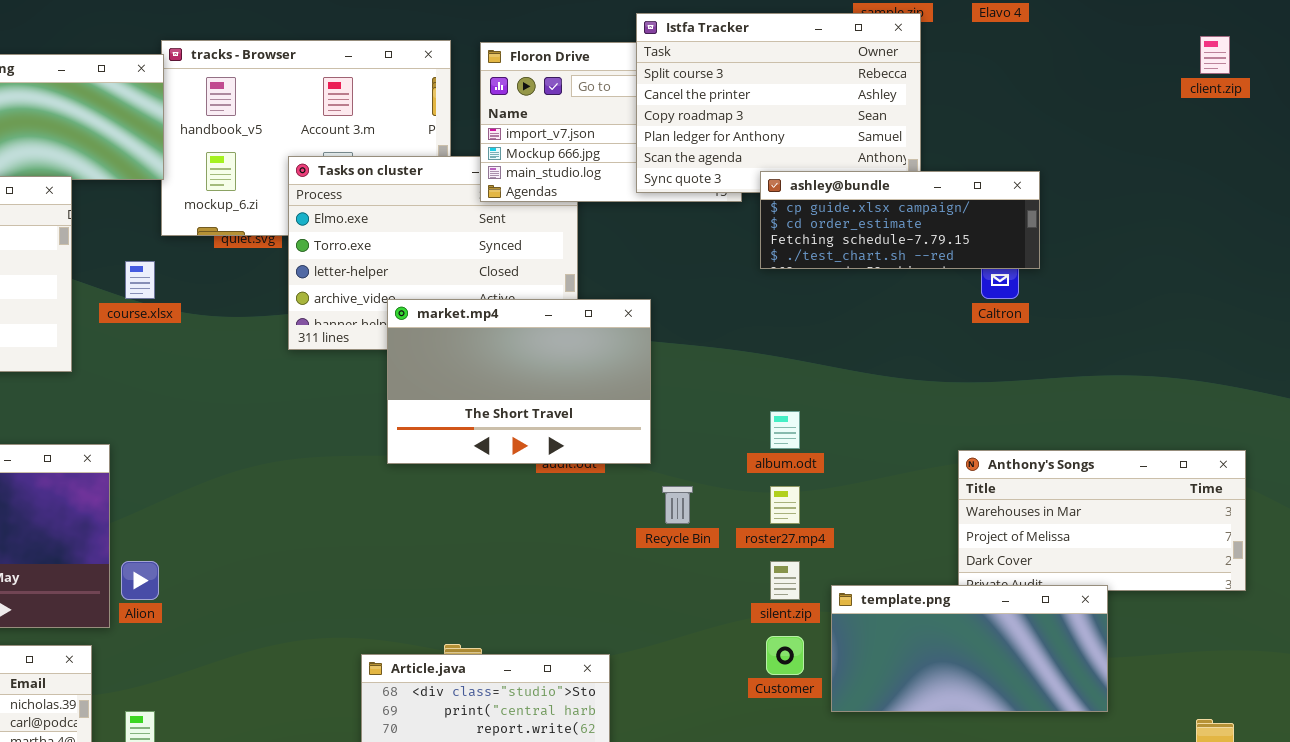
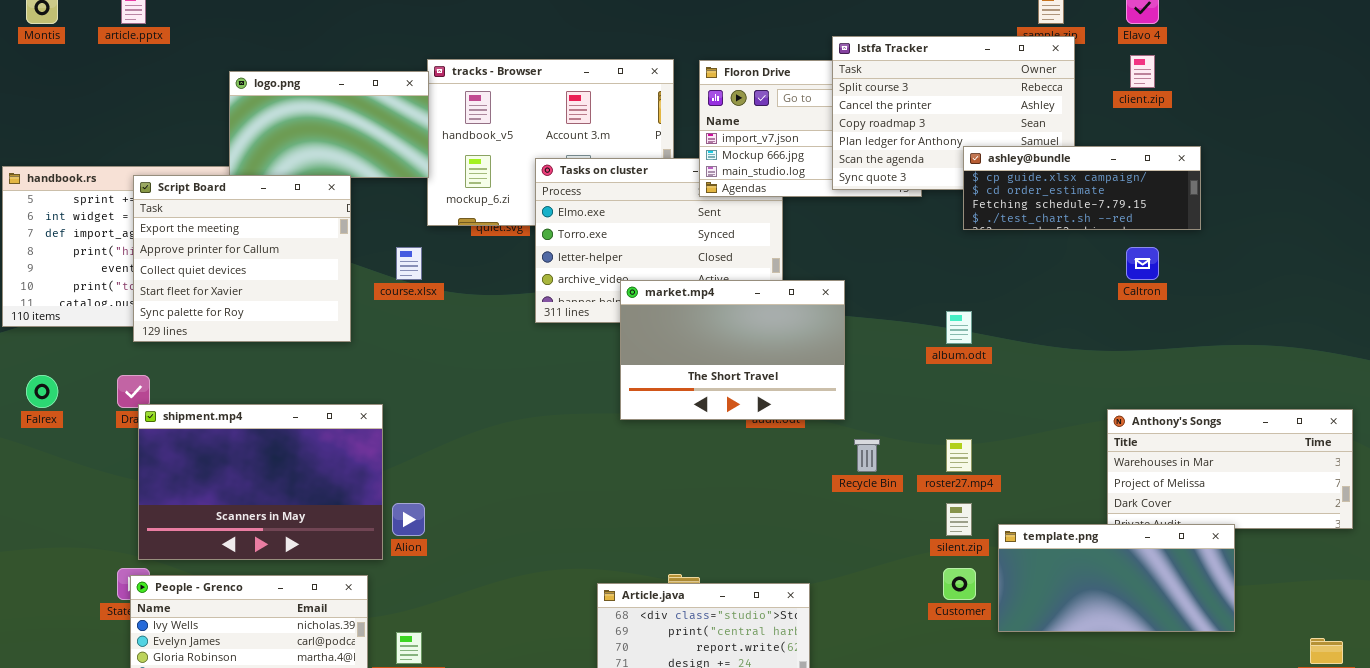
client.zip: [1200,36,1230,74] -> [1130,55,1155,88], moved
ashley@bundle: [760,171,1040,269] -> [963,146,1201,230], moved
album.odt: [770,411,800,449] -> [946,311,972,344], moved

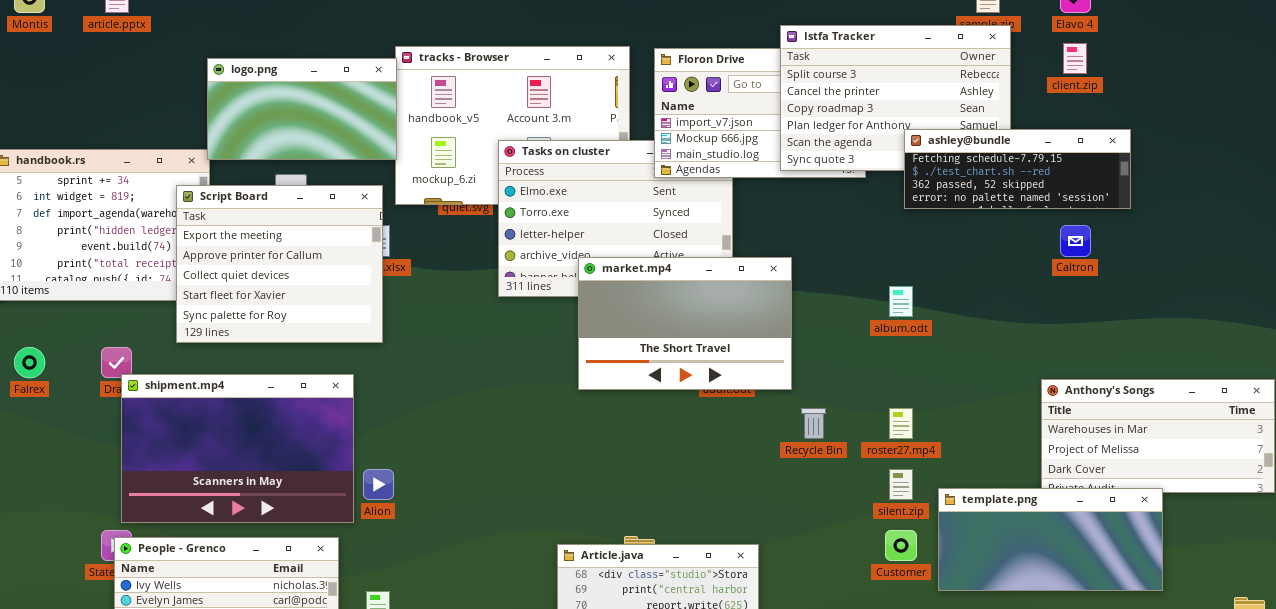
ashley@bundle: [963,146,1201,230] -> [904,129,1131,209], scrolled down 2 rows
Script Board: [133,175,351,342] -> [176,185,383,343], moved

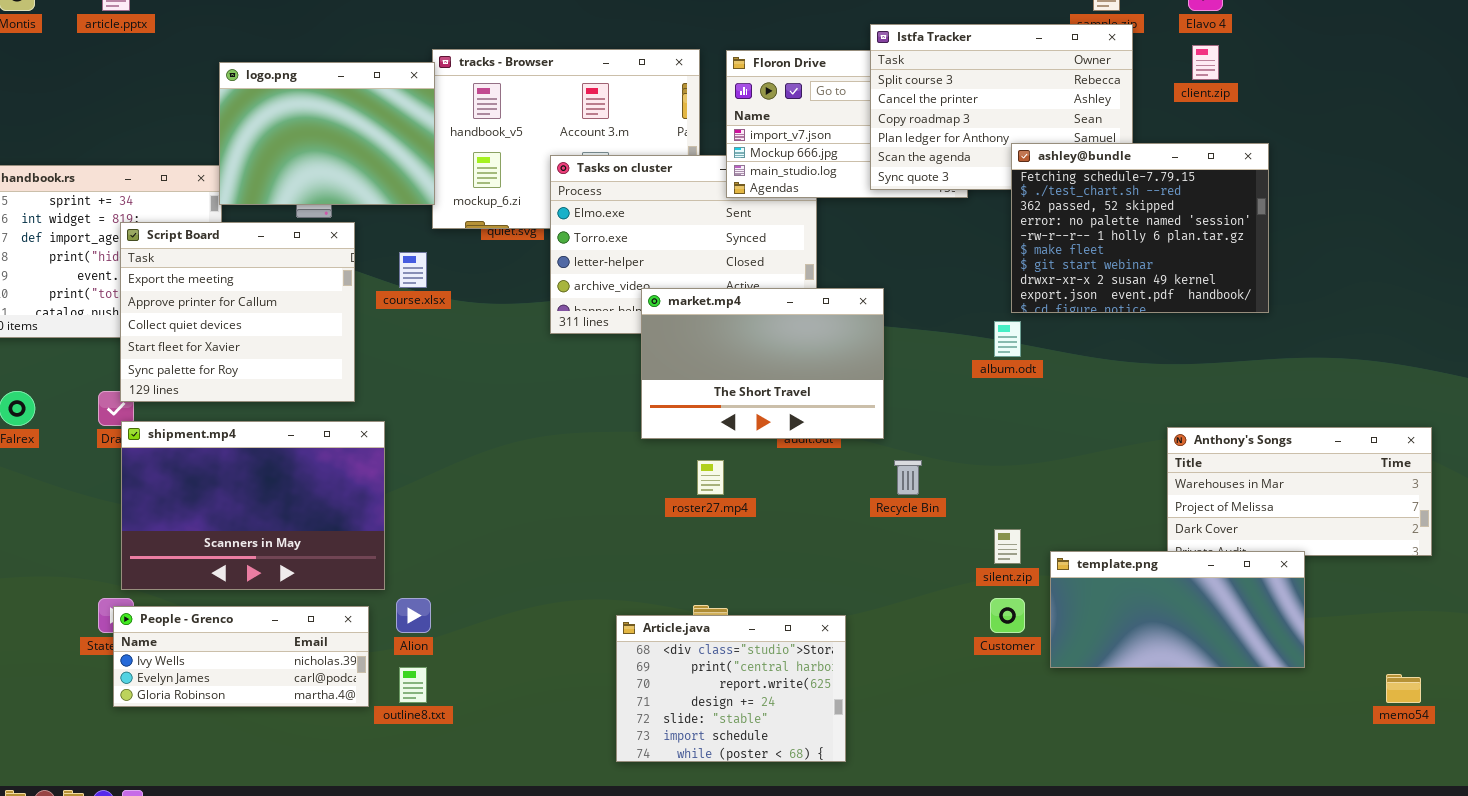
logo.png: [207,58,397,160] -> [219,62,435,205], resized
ashley@bundle: [904,129,1131,209] -> [1011,143,1269,313], resized
Script Board: [176,185,383,343] -> [120,222,355,402], moved
roster27.mp4: [889,408,913,439] -> [697,460,724,495], moved
Alion: [363,469,394,500] -> [396,598,431,633], moved

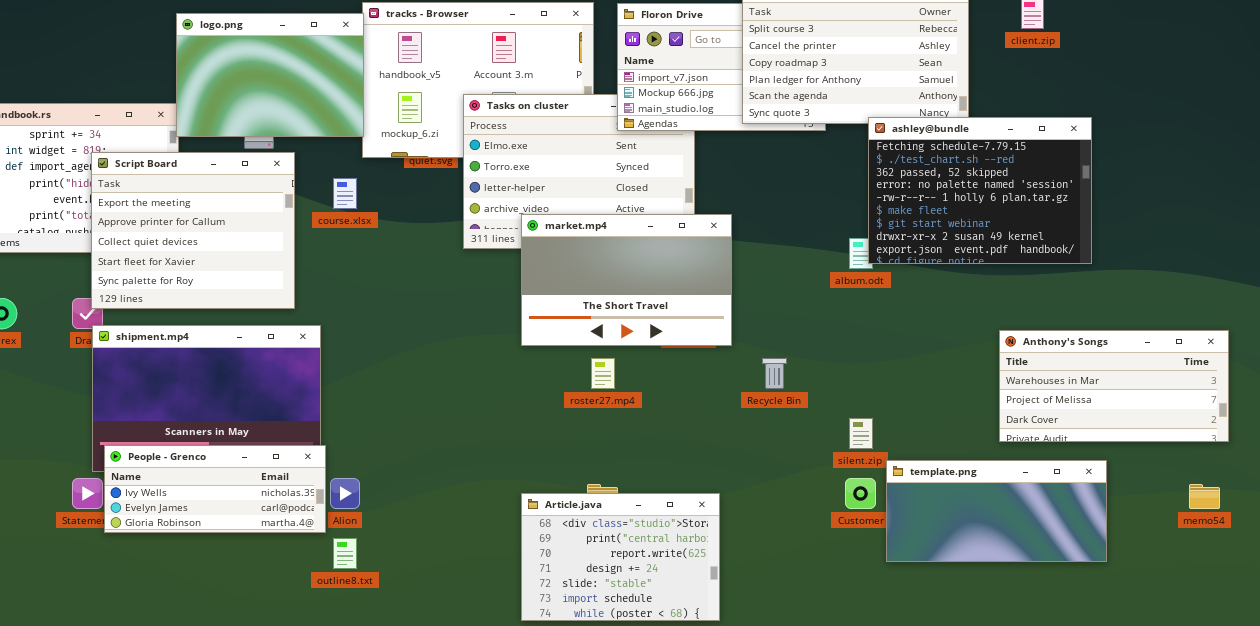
ashley@bundle: [1011,143,1269,313] -> [868,117,1092,264], moved
market.mp4: [641,288,884,439] -> [521,214,732,346], moved
template.png: [1050,551,1305,668] -> [886,460,1107,562], moved
People - Grenco: [113,606,369,707] -> [104,445,326,533], moved
memo54: [1386,674,1421,703] -> [1189,484,1220,509], moved

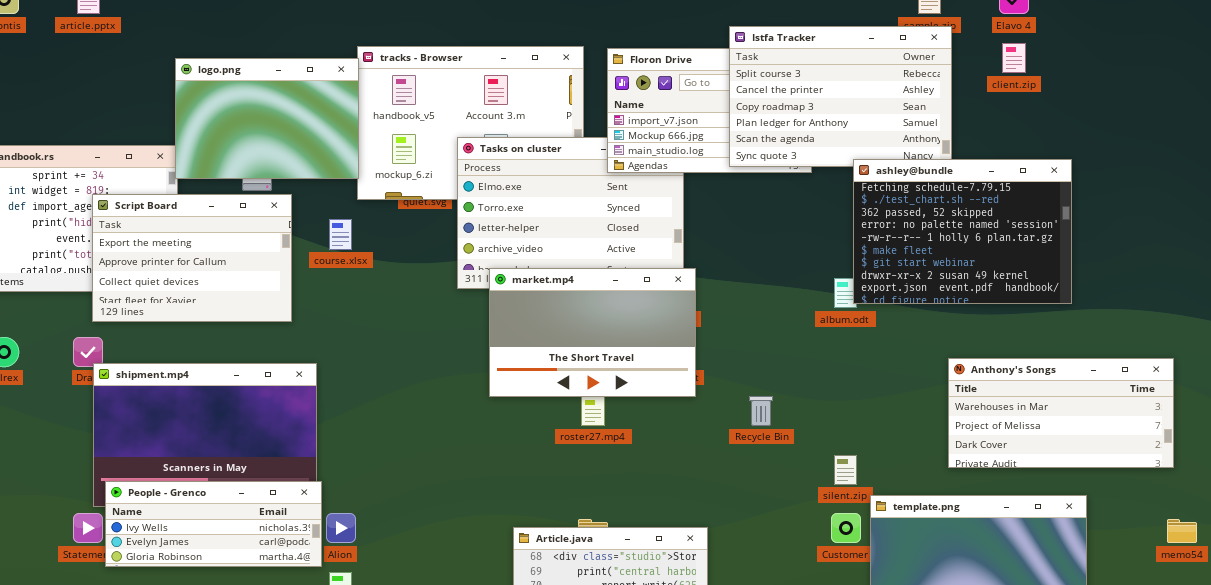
Script Board: [91,152,295,309] -> [92,194,292,322], resized
market.mp4: [521,214,732,346] -> [489,268,696,397], moved
Anthony's Songs: [999,330,1229,442] -> [948,358,1174,468], moved

